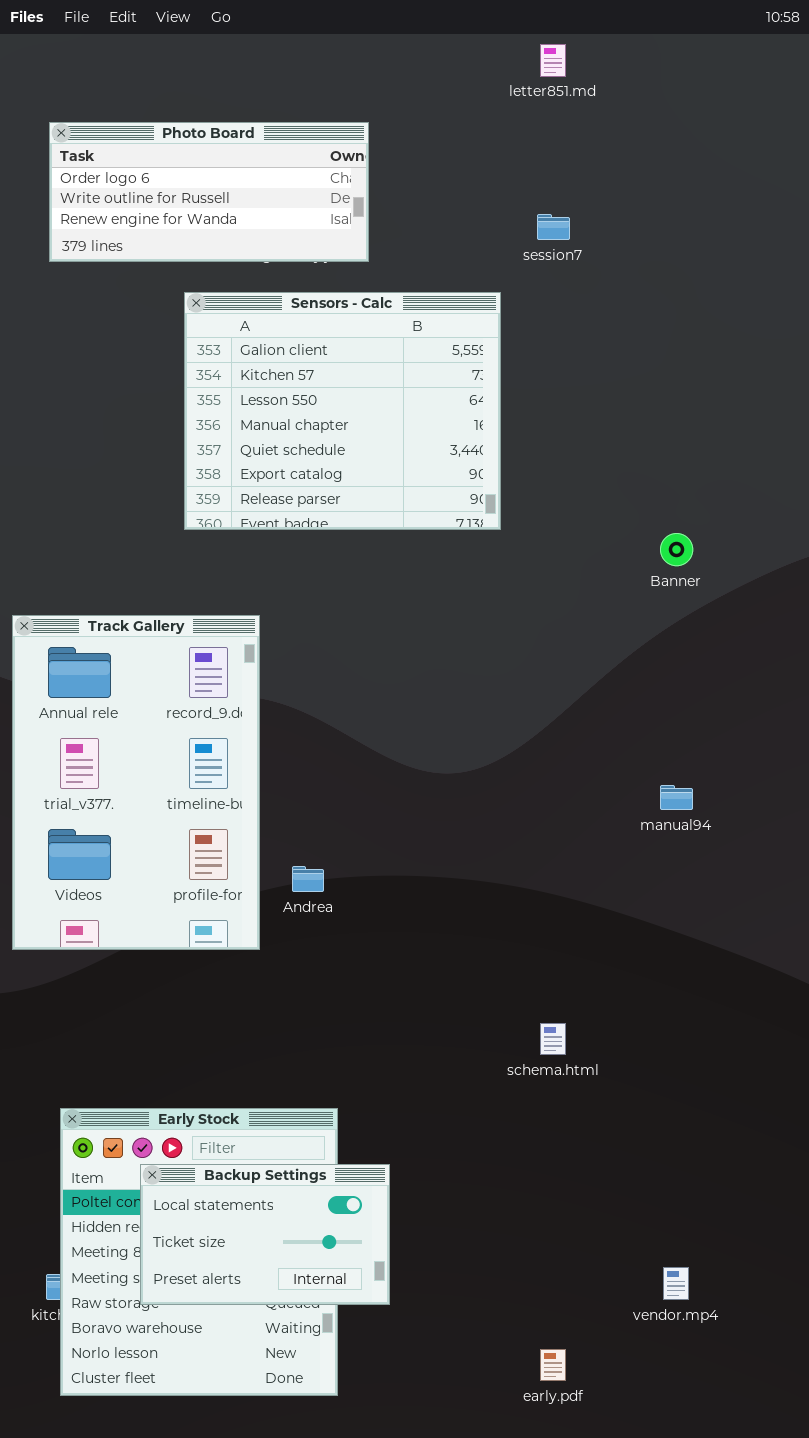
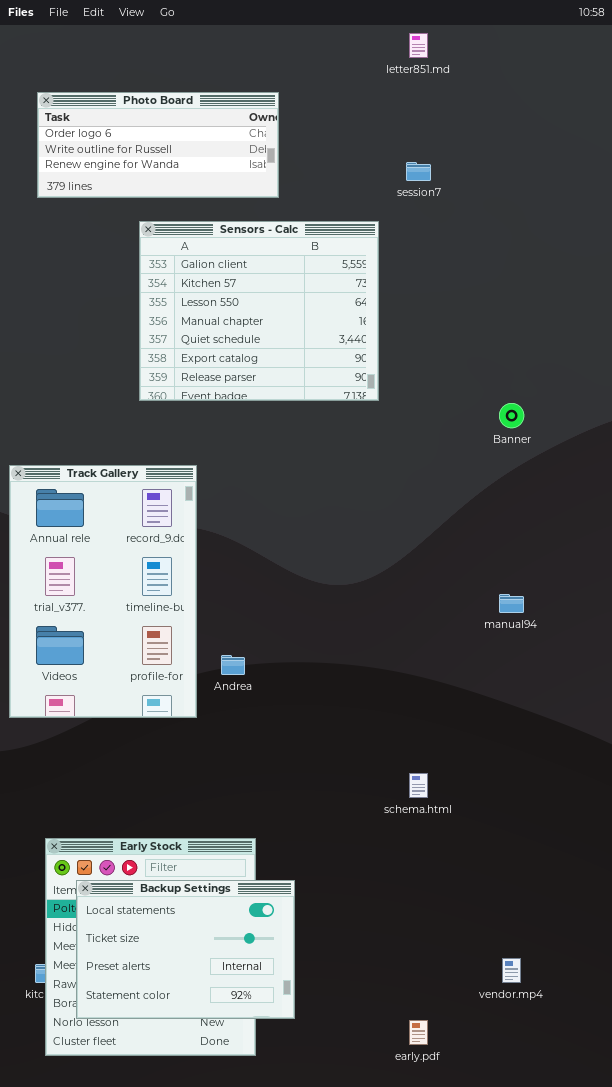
Backup Settings: [140,1164,390,1305] -> [76,880,295,1019], resized

